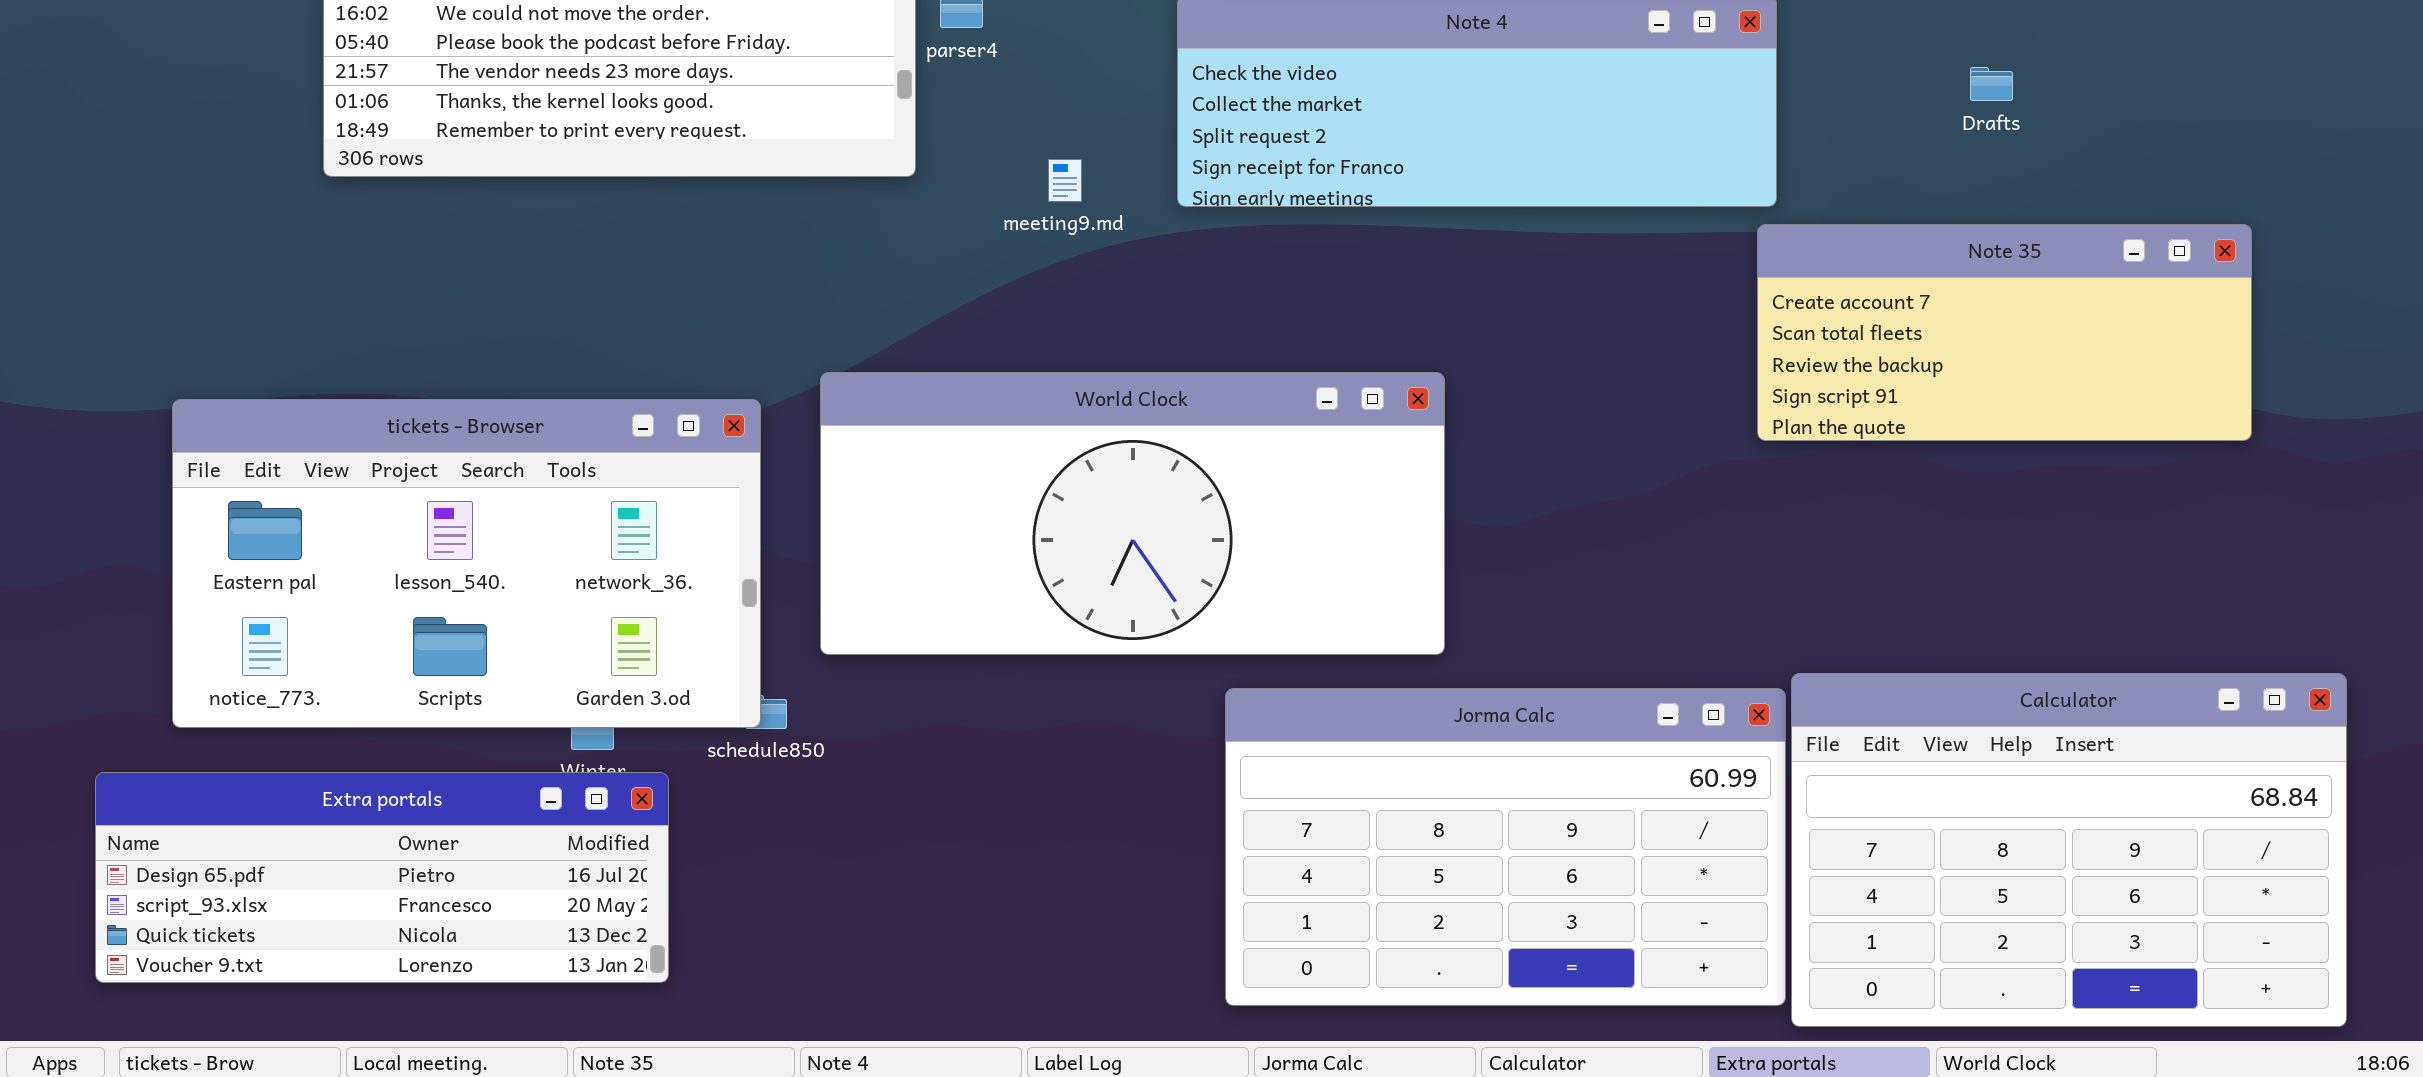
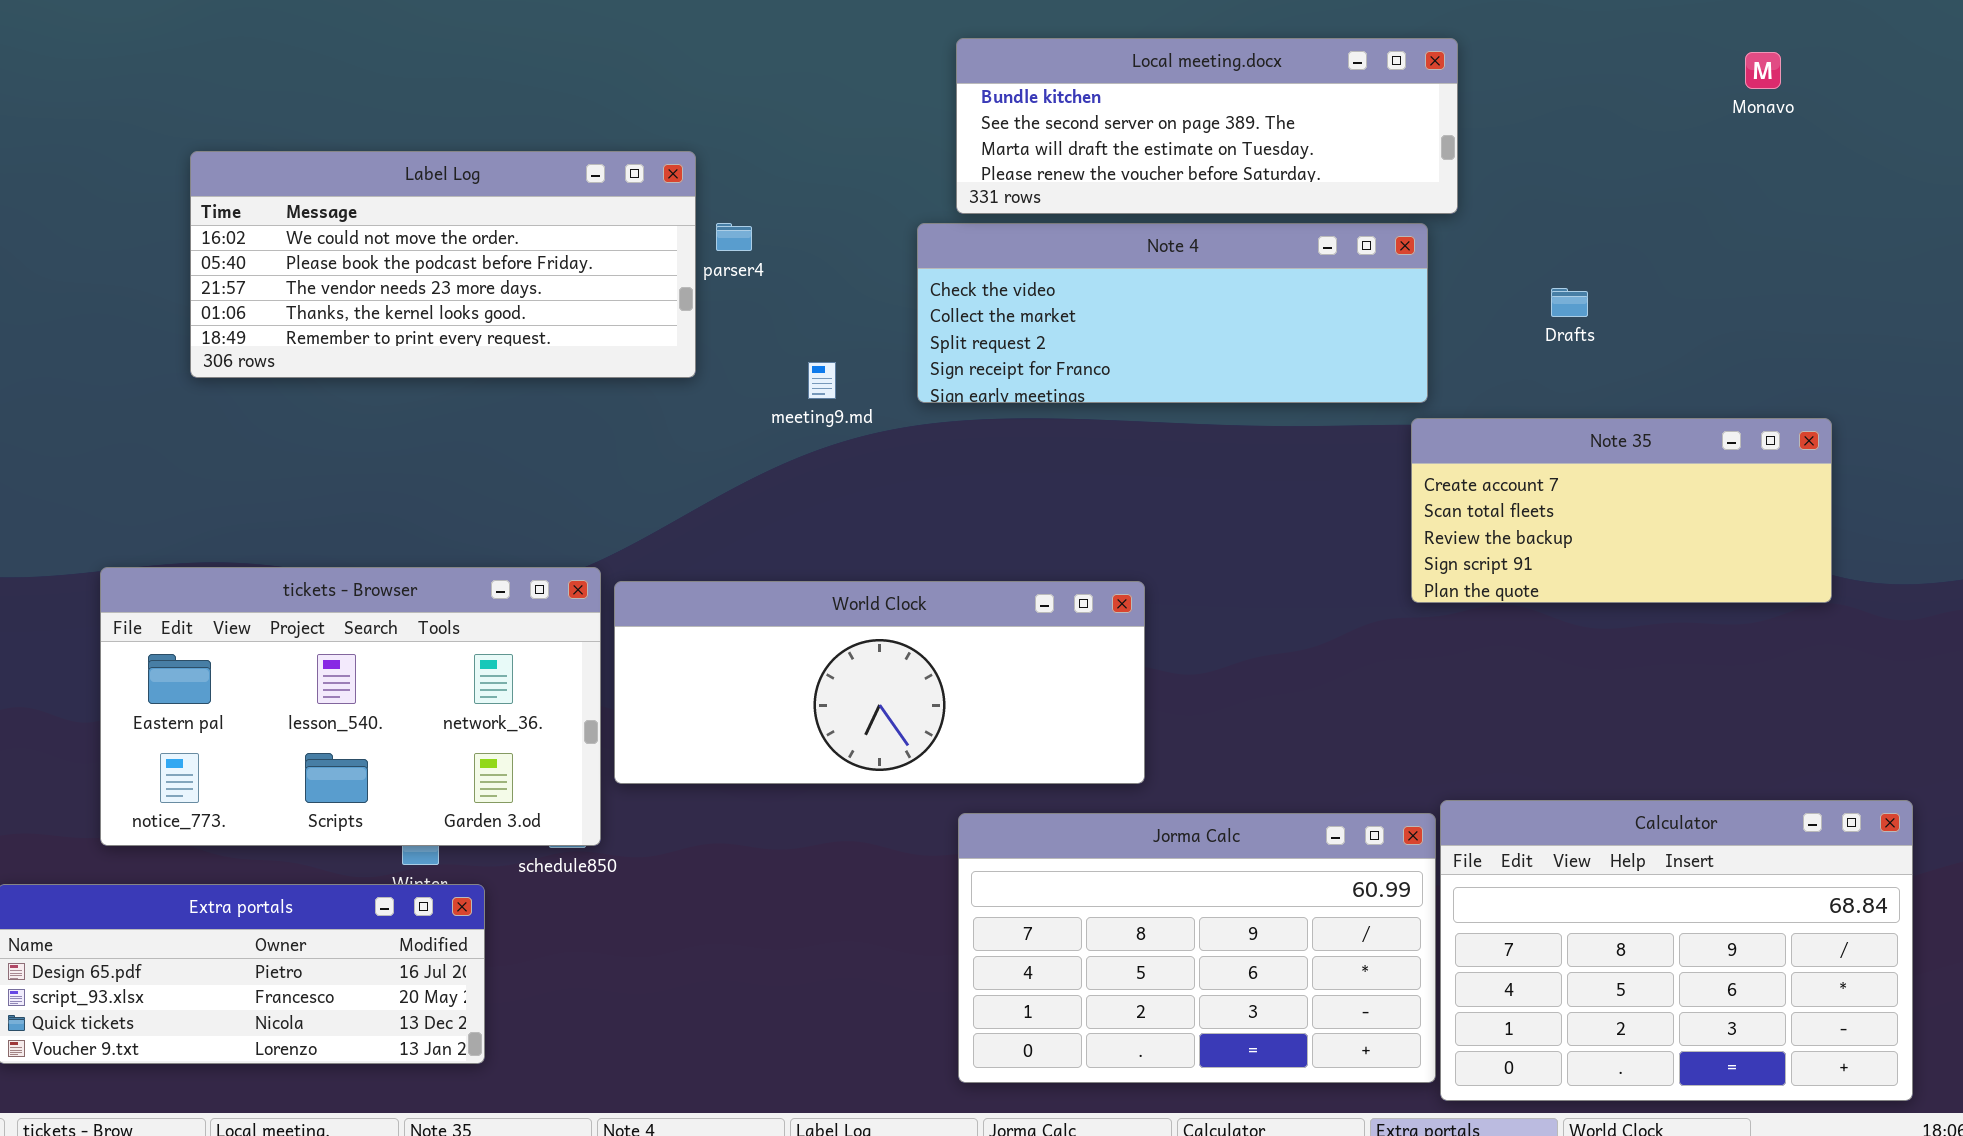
Drafts: [1970,67,2013,101] -> [1551,288,1588,317], moved
World Clock: [820,372,1445,655] -> [614,581,1145,784], resized
tickets - Browser: [172,399,761,728] -> [100,567,601,846], moved

